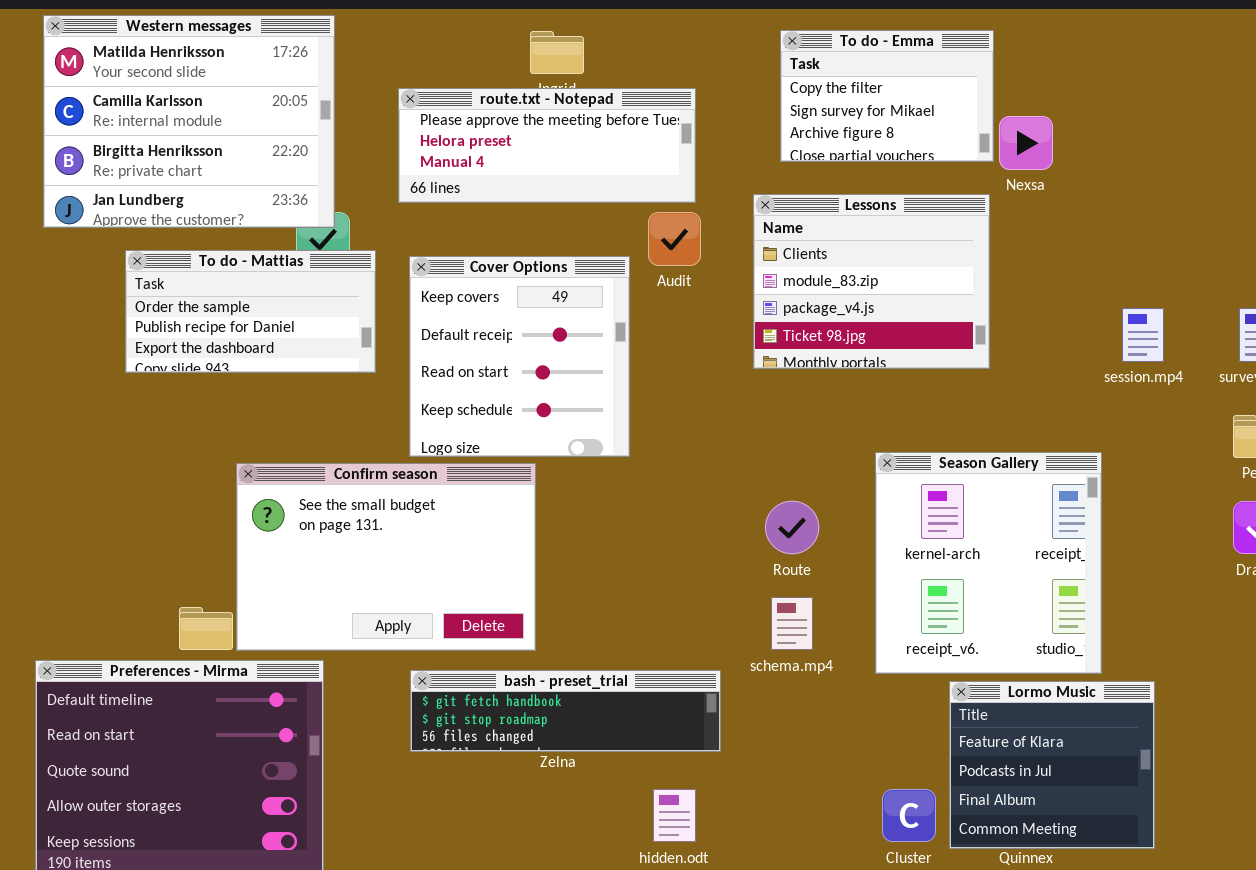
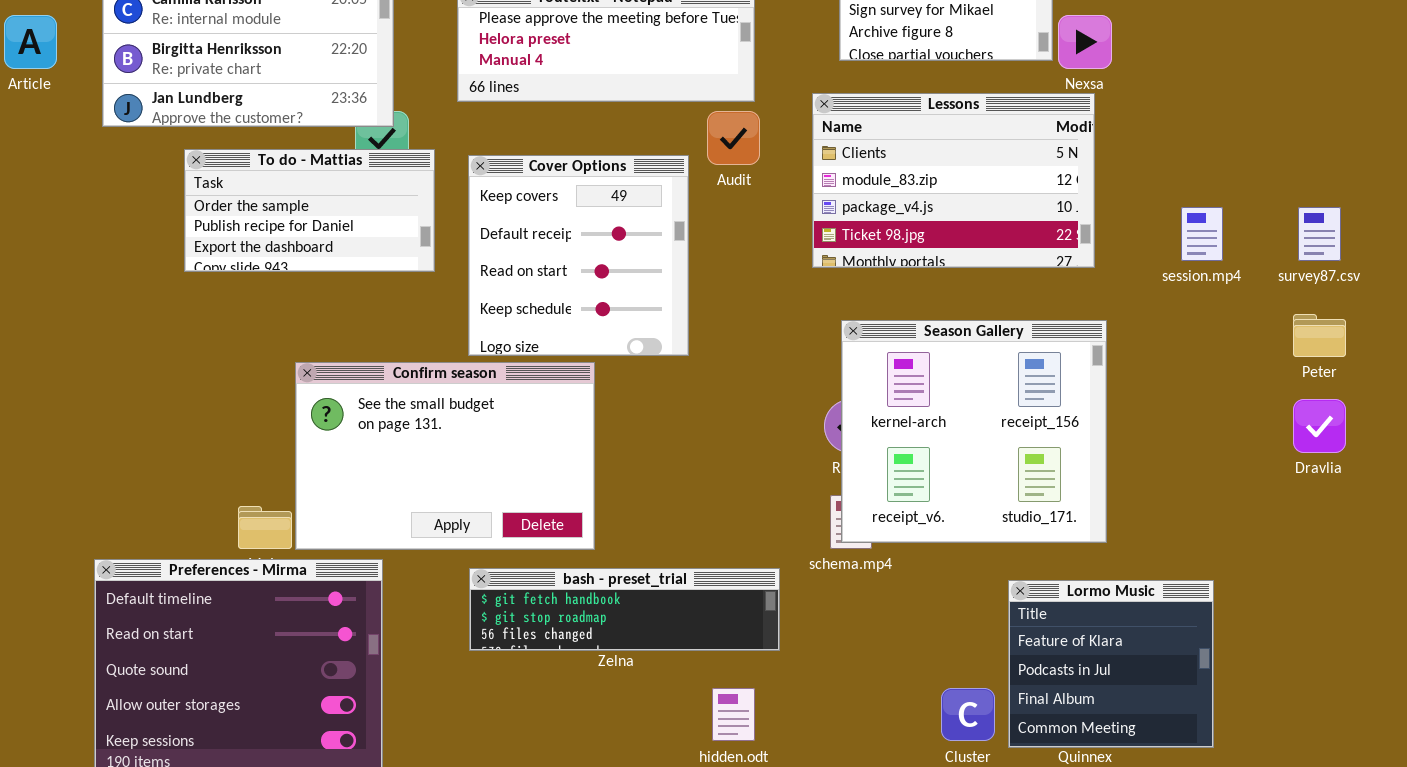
Lessons: [753,194,990,369] -> [812,93,1095,268], resized
Season Gallery: [875,452,1102,674] -> [841,320,1107,543], moved, resized

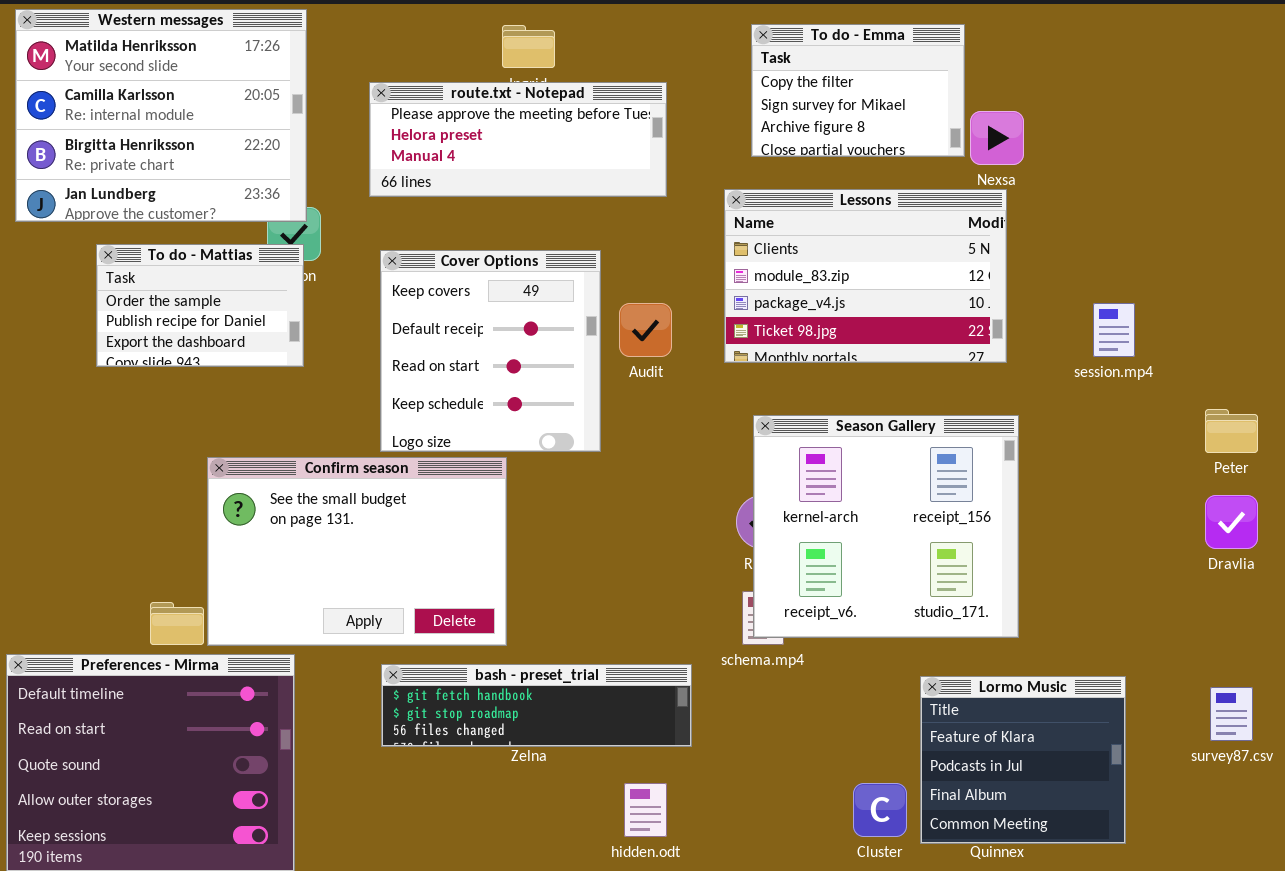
Audit: [707,111,760,165] -> [619,303,672,357], moved
To do - Mattias: [184,149,435,272] -> [96,244,304,367], resized
survey87.csv: [1298,207,1341,261] -> [1210,687,1253,741], moved

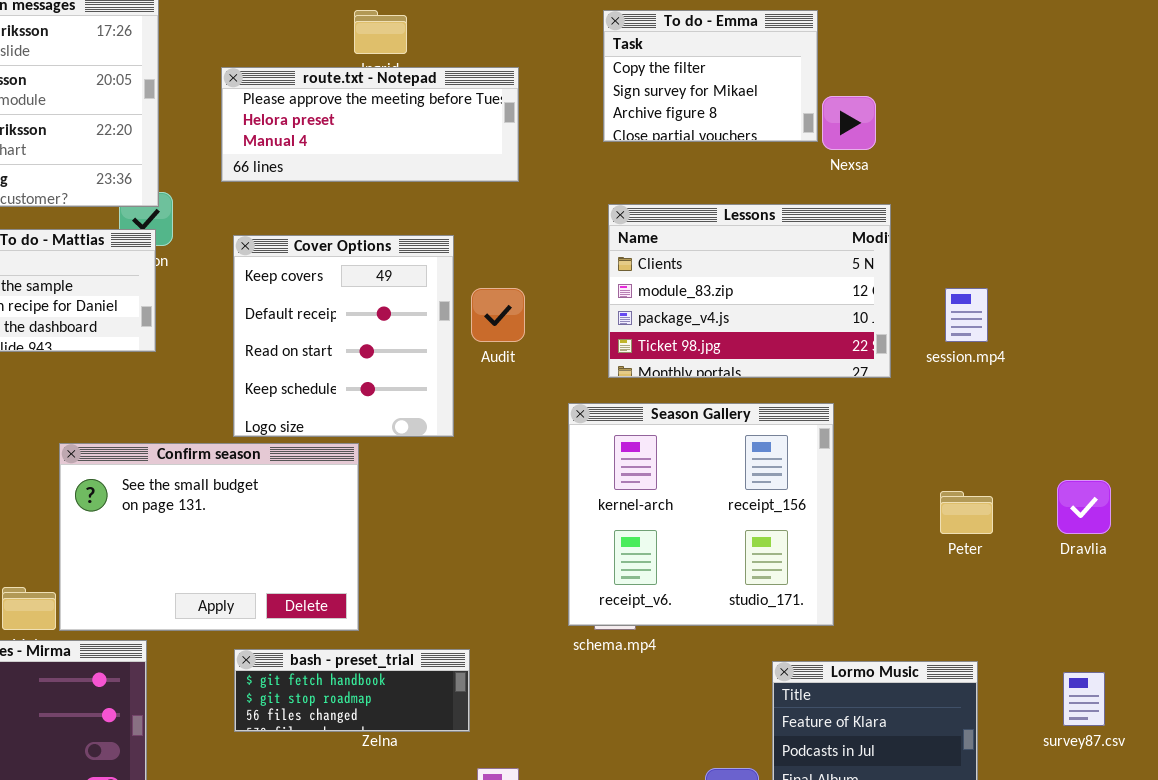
Lessons: [724,189,1007,363] -> [608,204,891,378], moved
Peter: [1205,409,1258,453] -> [940,491,993,534], moved
Season Gallery: [753,415,1019,638] -> [568,403,834,626], moved
bash - preset_trial: [381,664,692,747] -> [234,649,470,732], resized

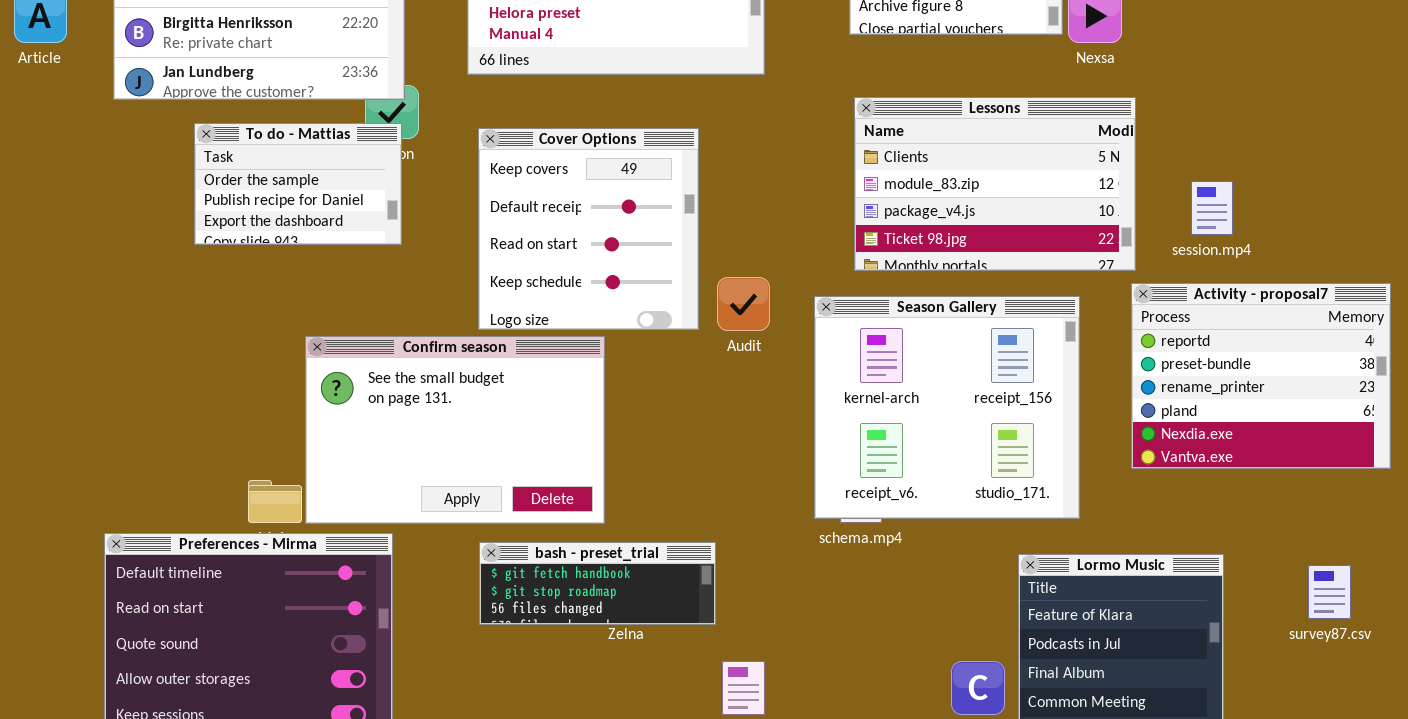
Audit: [471,288,525,342] -> [717,277,770,331], moved
Activity - proposal7: none -> [1131,283,1391,469], opened

